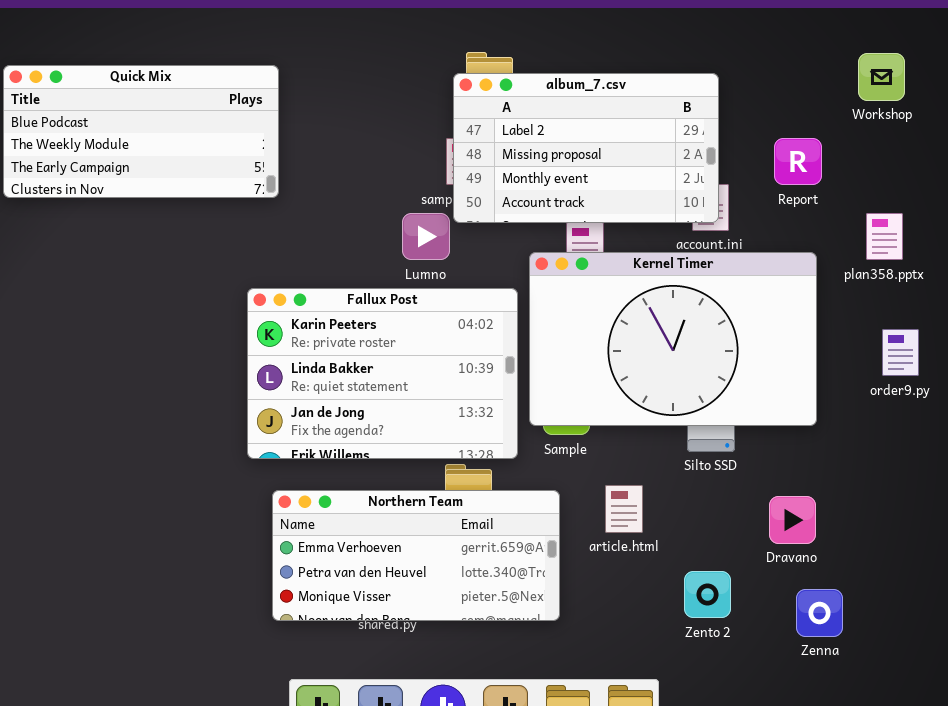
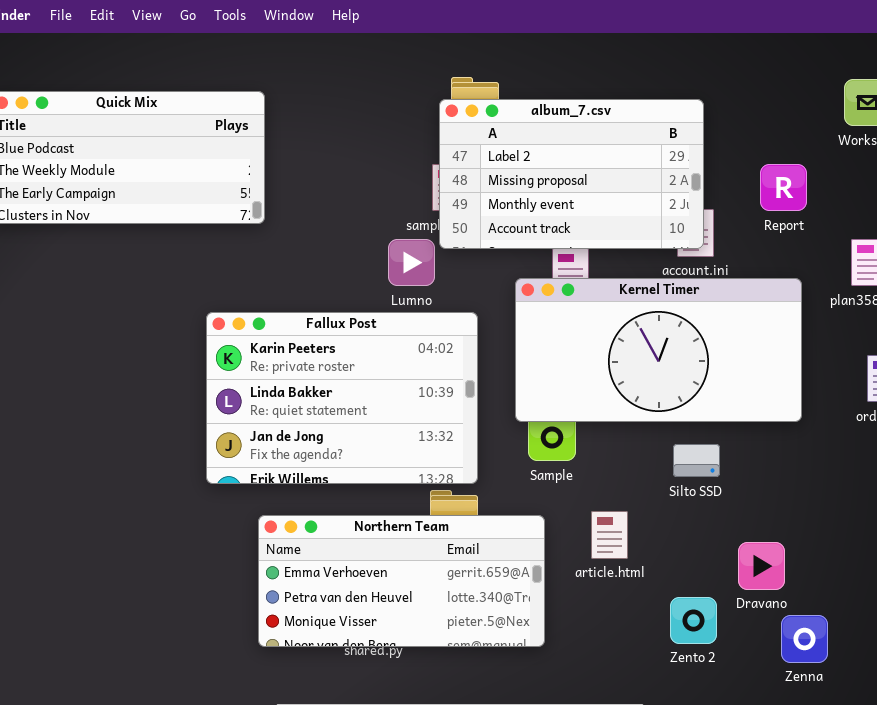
Kernel Timer: [529,252,817,426] -> [515,278,802,422], resized
Fallux Post: [247,288,518,459] -> [206,312,478,484], moved
Dravano: [769,496,816,544] -> [738,542,785,590], moved

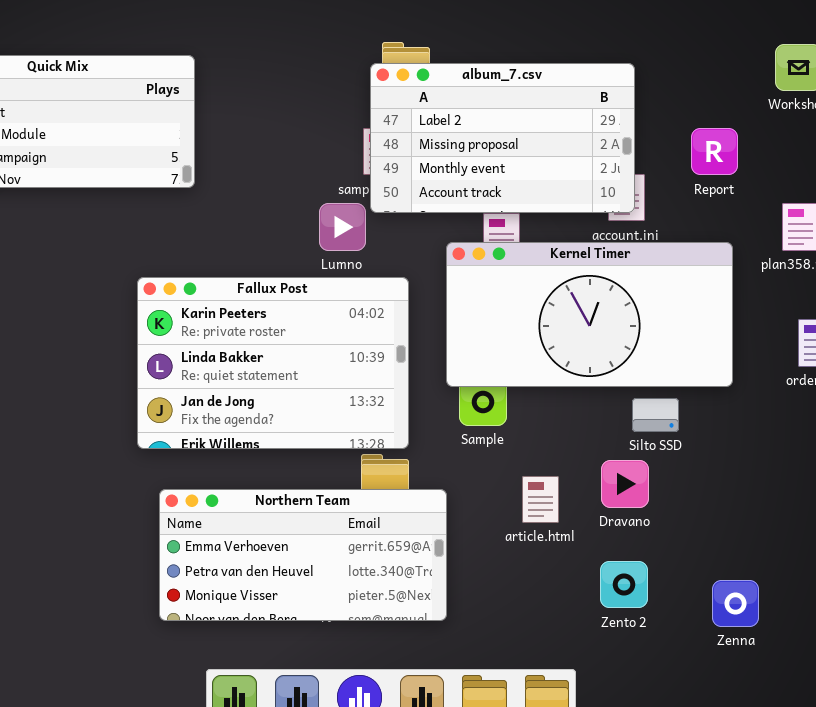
Silto SSD: [673,444,720,477] -> [632,398,679,432], moved
Northern Team: [258,515,545,647] -> [159,489,447,621], moved
Dravano: [738,542,785,590] -> [601,460,649,508], moved

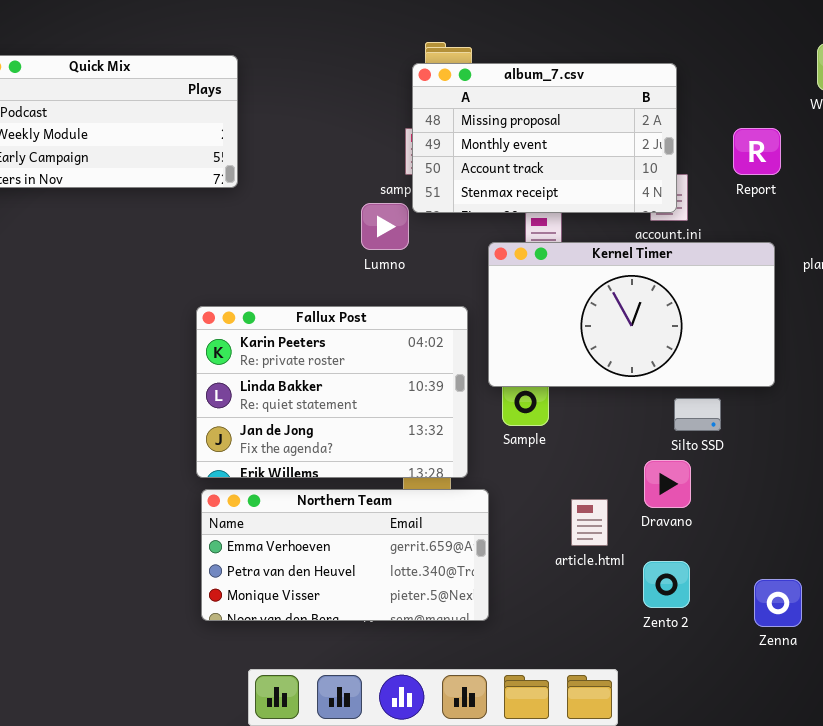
album_7.csv: [370,63,635,213] -> [412,63,677,213], scrolled down 1 row
Fallux Post: [137,277,409,449] -> [196,306,468,478], moved
article.html: [522,476,559,523] -> [571,499,608,546], moved

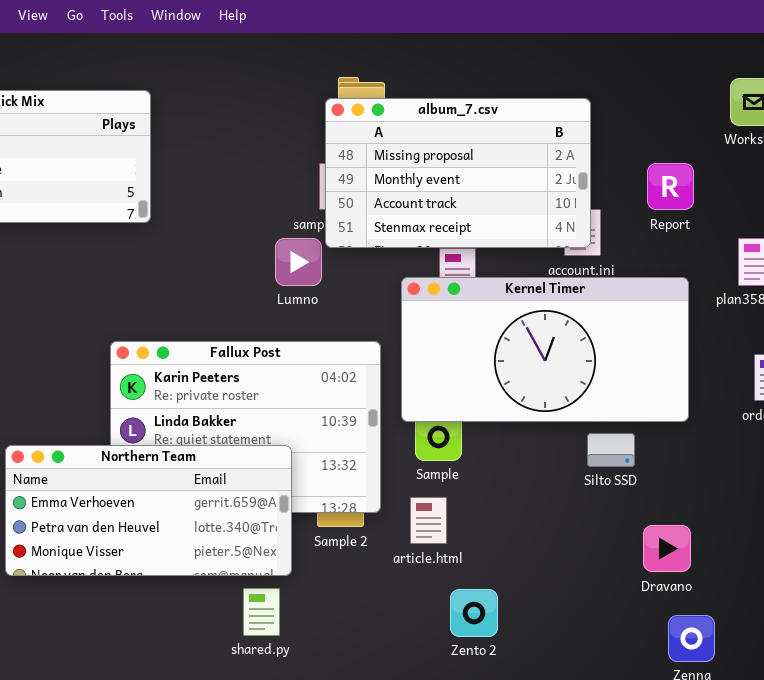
Dravano: [644,460,691,508] -> [643,525,691,572], moved
Northern Team: [201,489,489,621] -> [5,445,292,576], moved
article.html: [571,499,608,546] -> [410,497,447,544], moved
Zento 2: [643,561,690,608] -> [450,589,498,637], moved

